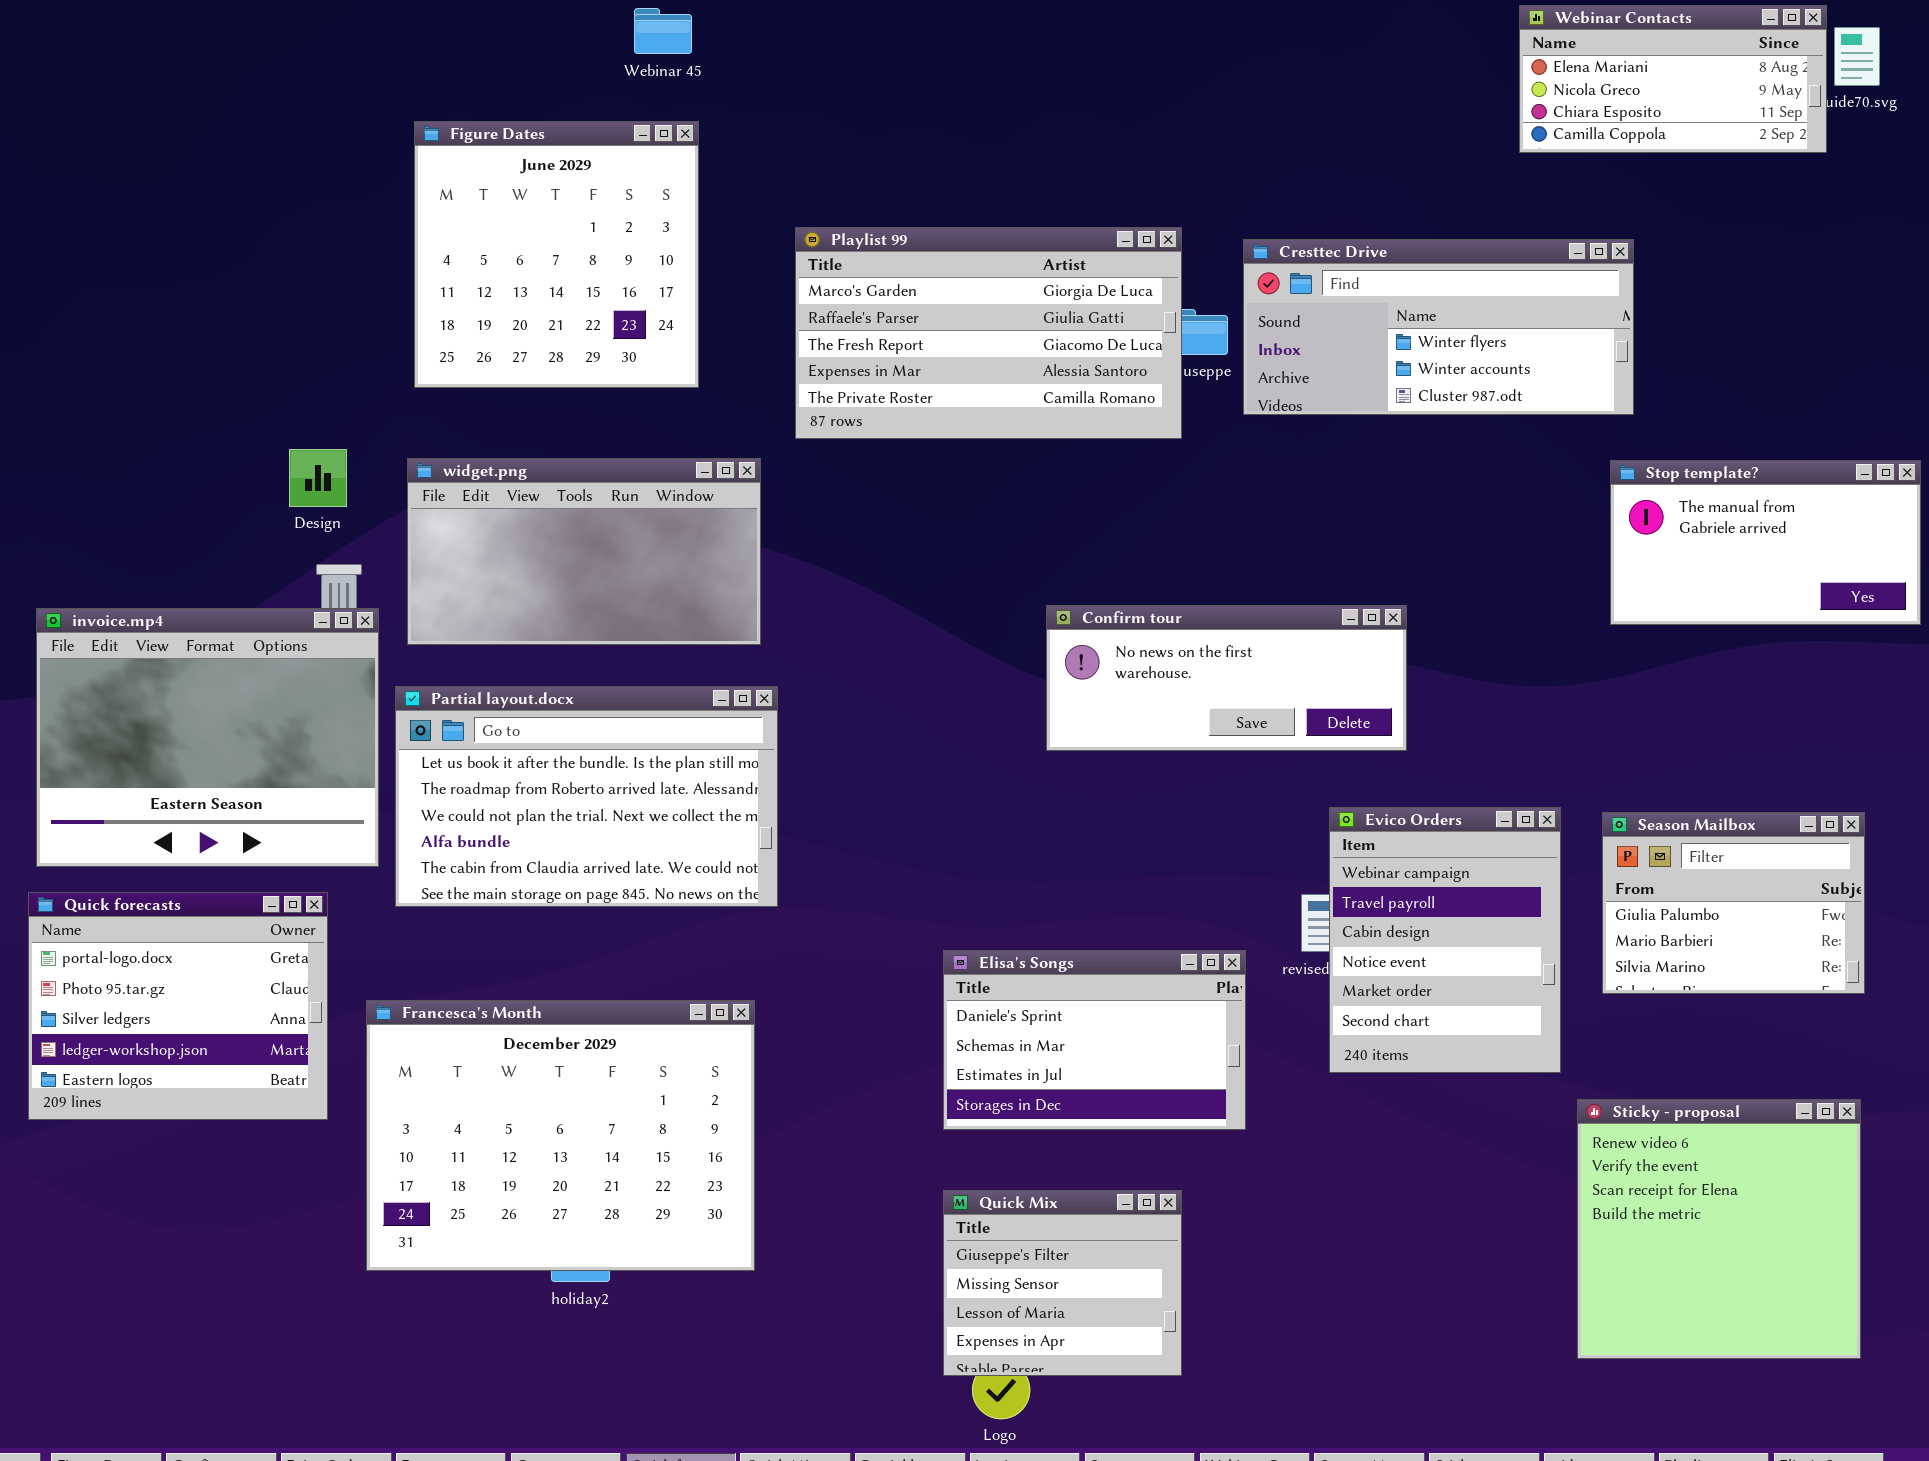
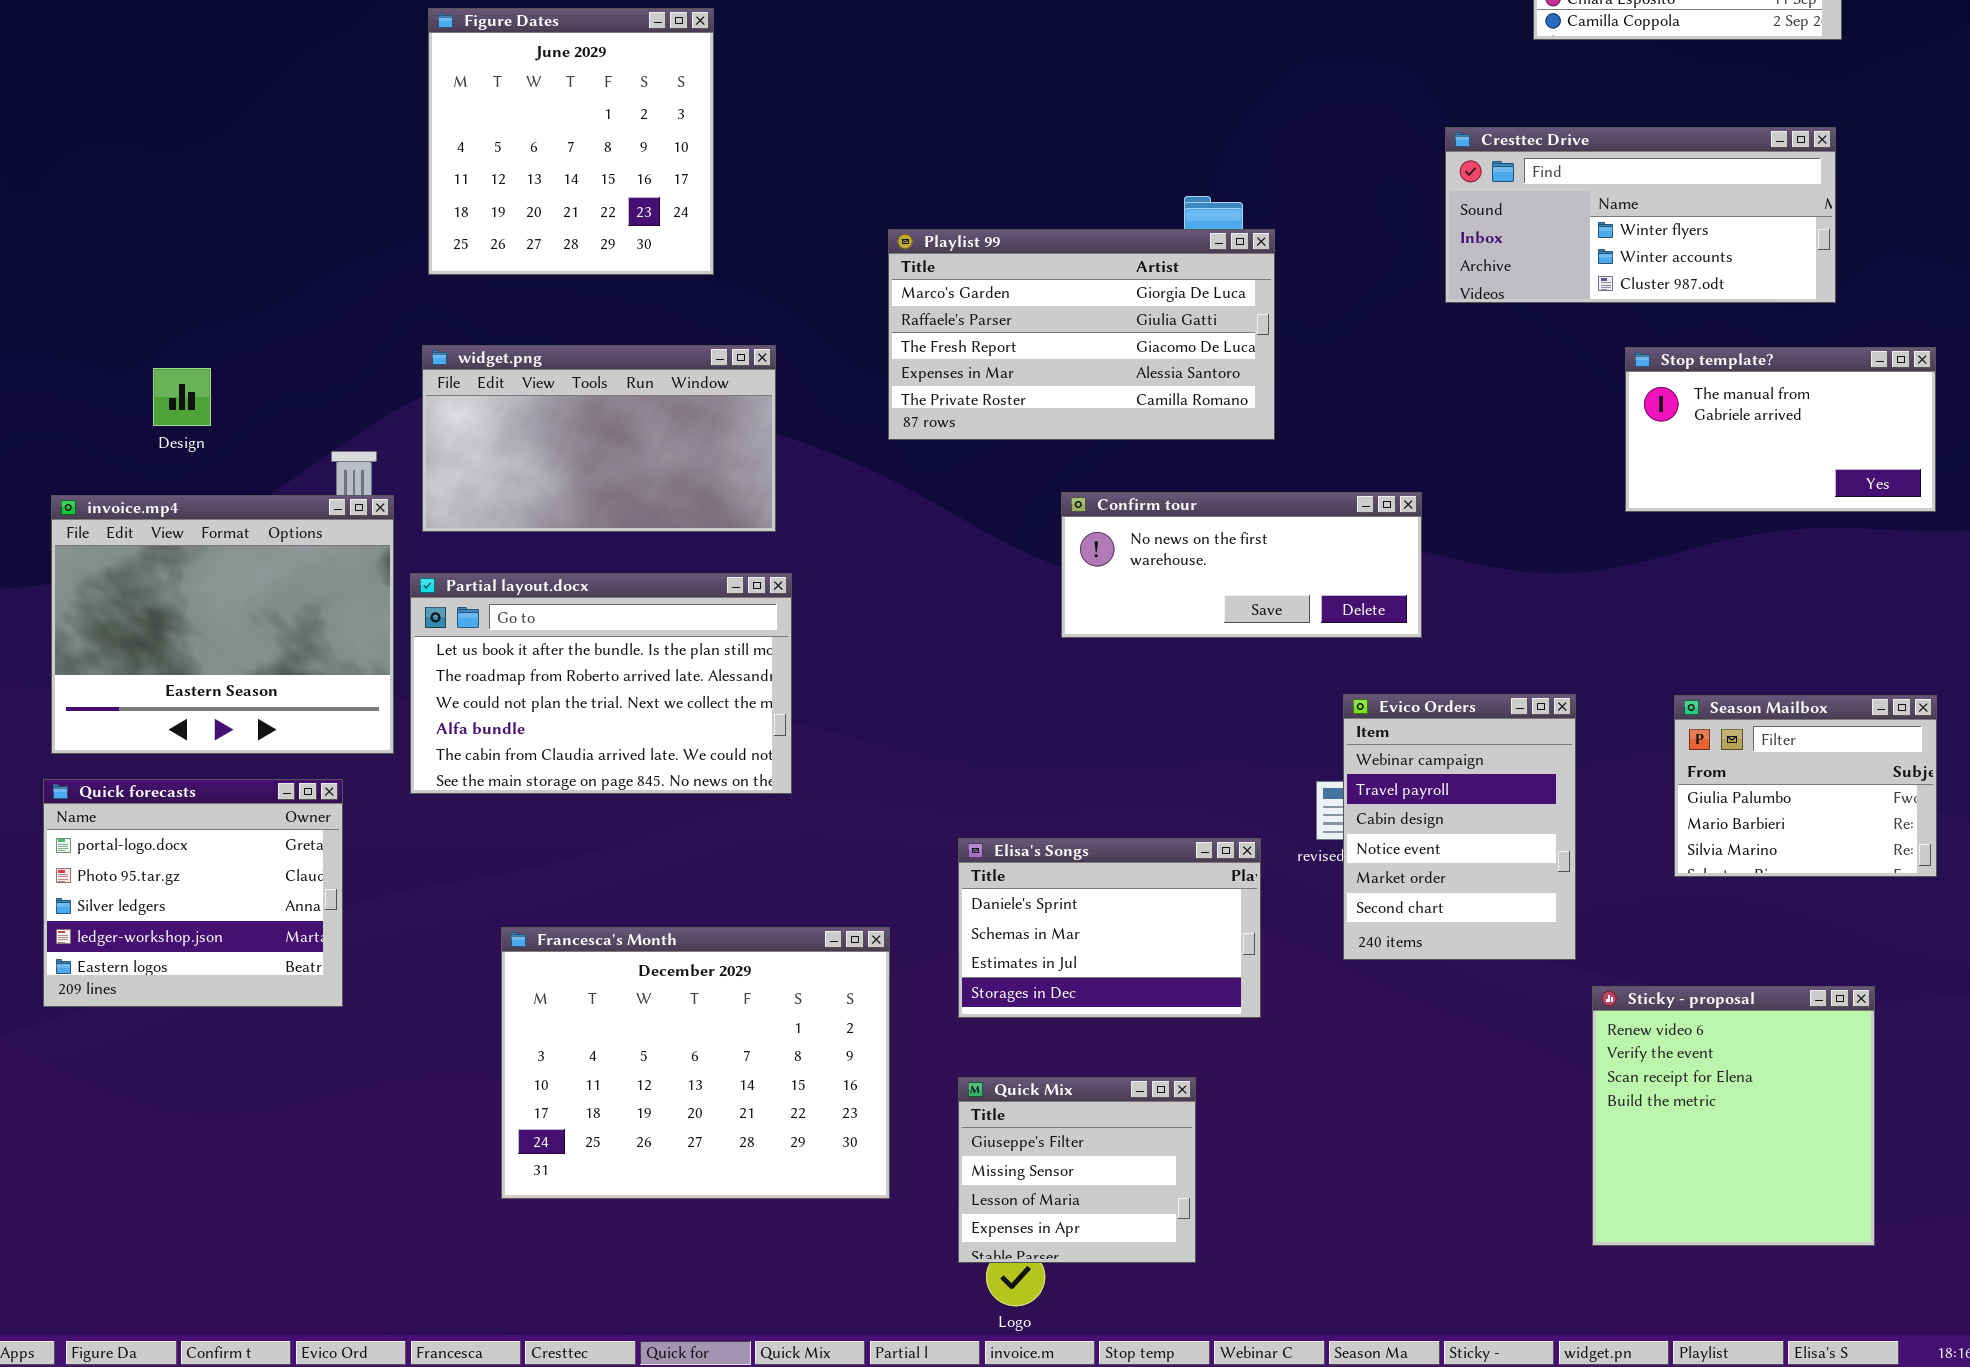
Playlist 99: [795,227,1182,439] -> [888,229,1275,440], moved
Cresttec Drive: [1243,239,1634,415] -> [1445,127,1836,303], moved
Design: [289,449,347,507] -> [153,368,211,426], moved
Season Mailbox: [1602,812,1865,994] -> [1674,695,1937,877], moved
Francesca's Month: [366,1000,755,1271] -> [501,927,890,1199], moved

